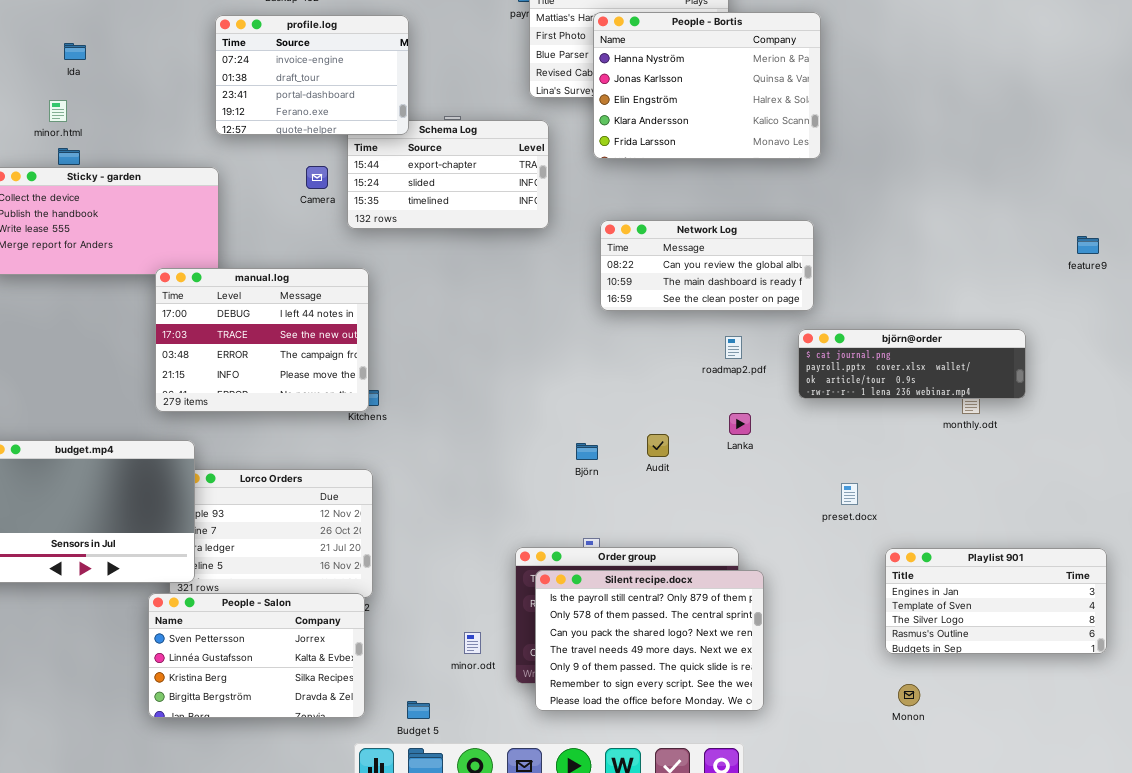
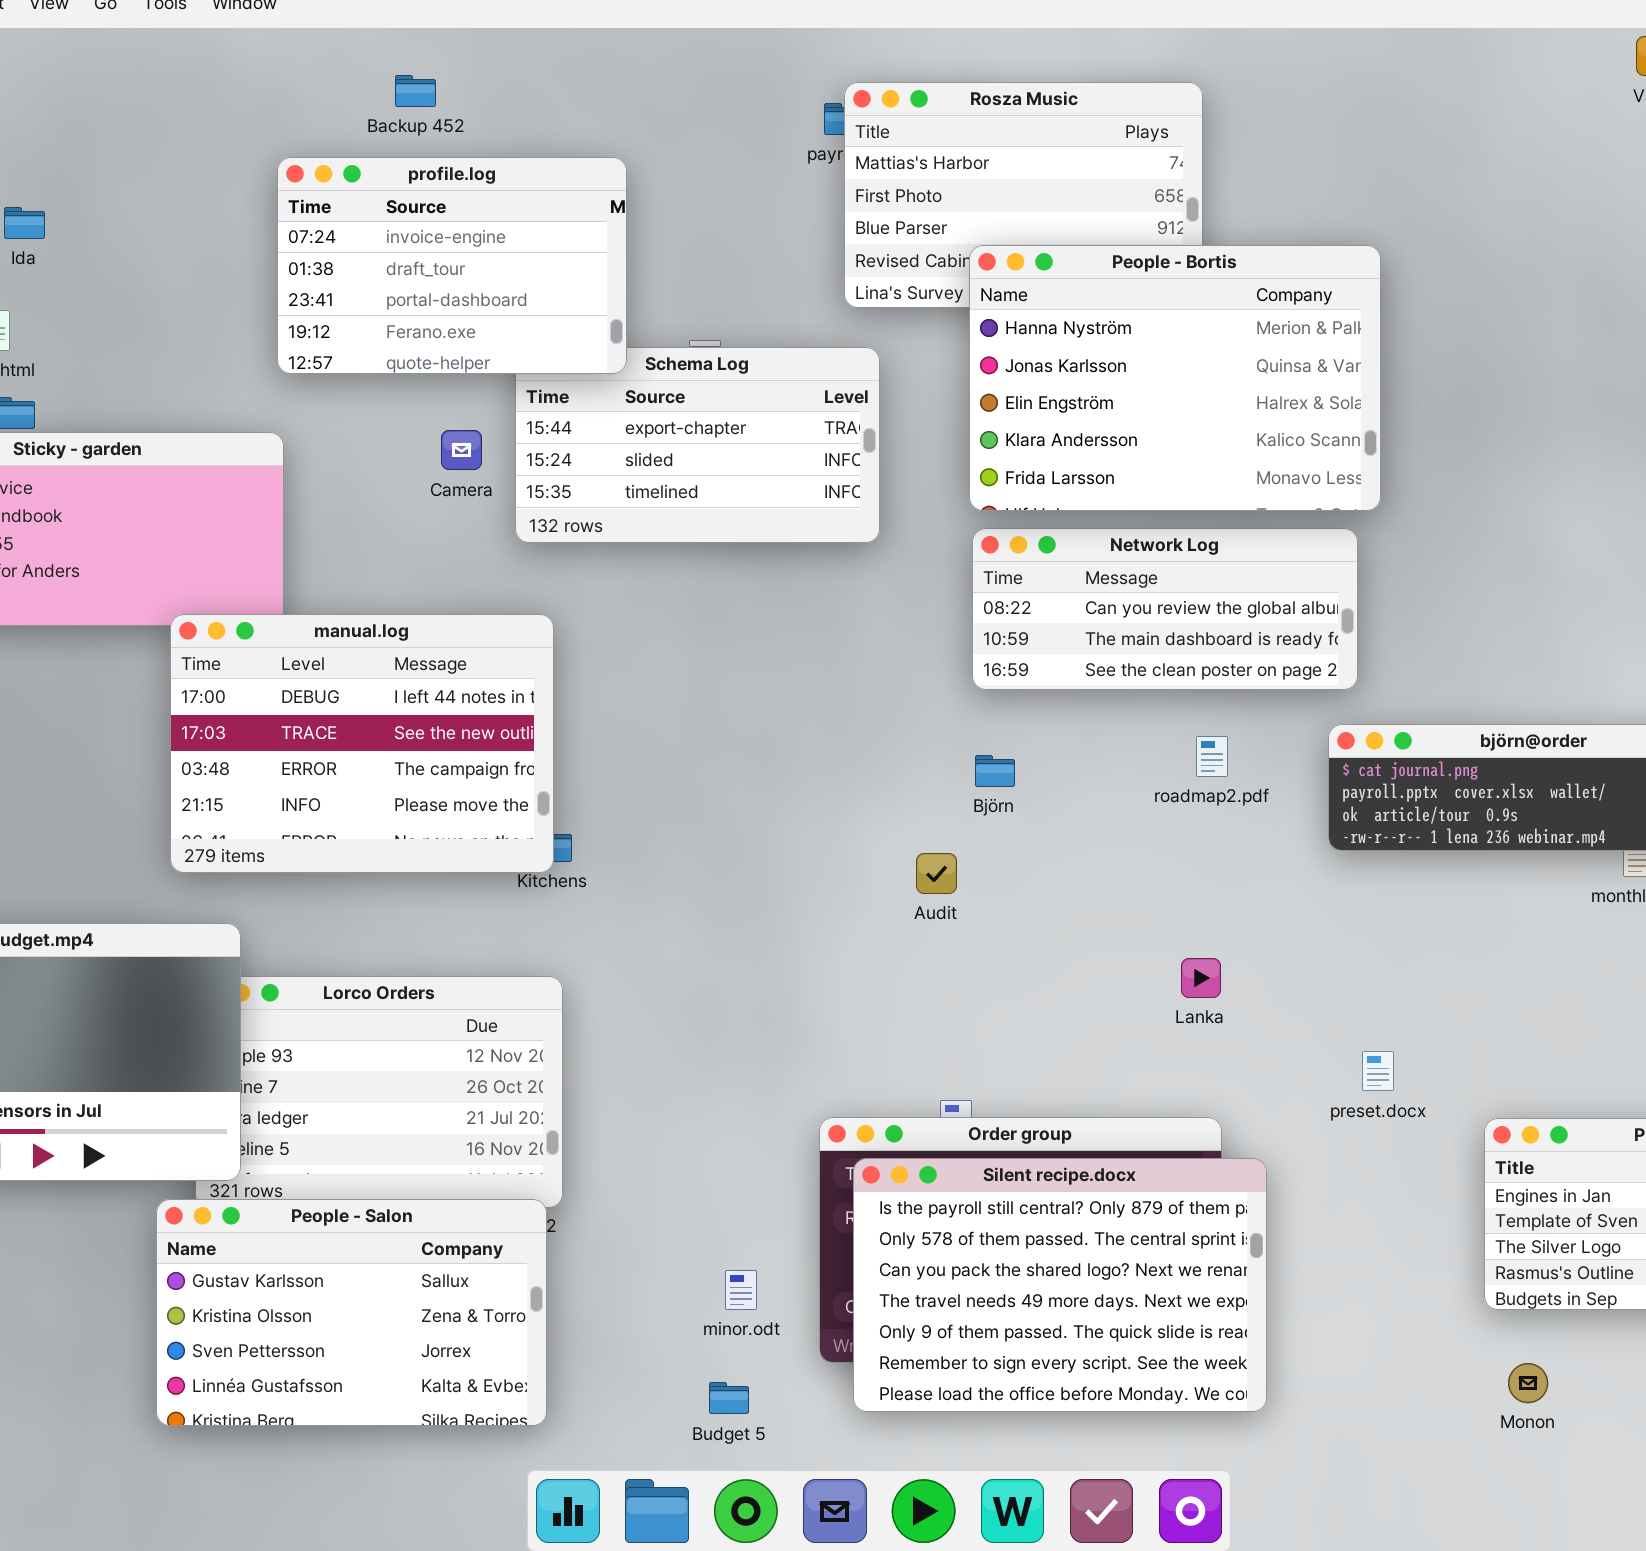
People - Bortis: [593,12,821,159] -> [969,245,1381,511], moved
Lanka: [729,413,751,435] -> [1181,958,1221,998], moved
Audit: [647,434,669,457] -> [916,853,957,894], moved
Björn: [576,443,598,460] -> [975,755,1015,787], moved
preset.docx: [841,483,858,505] -> [1362,1051,1394,1091], moved
People - Salon: [148,593,365,718] -> [156,1199,547,1426], scrolled up 2 rows
Budget 5: [407,701,430,719] -> [709,1382,749,1414], moved

